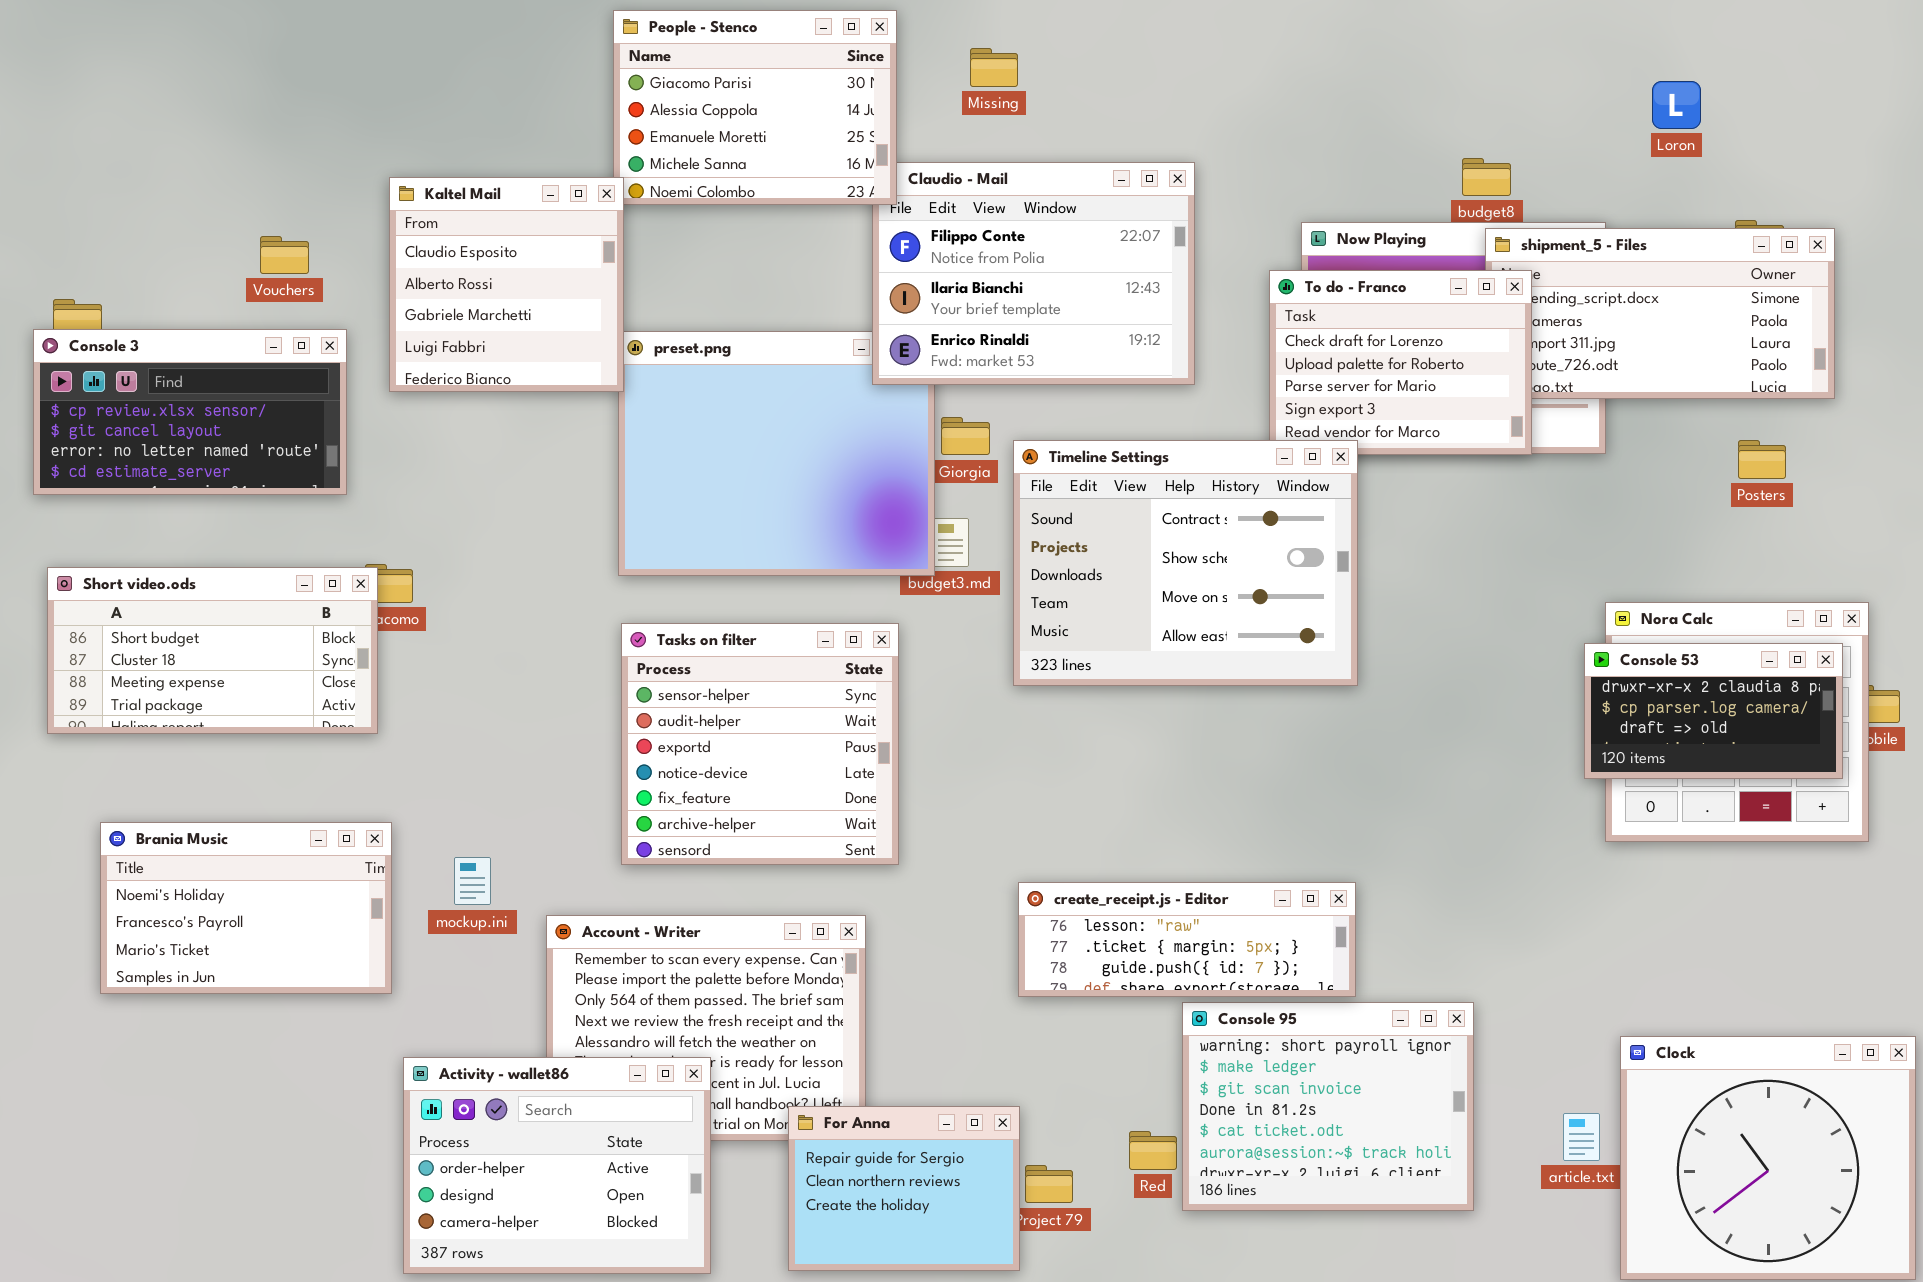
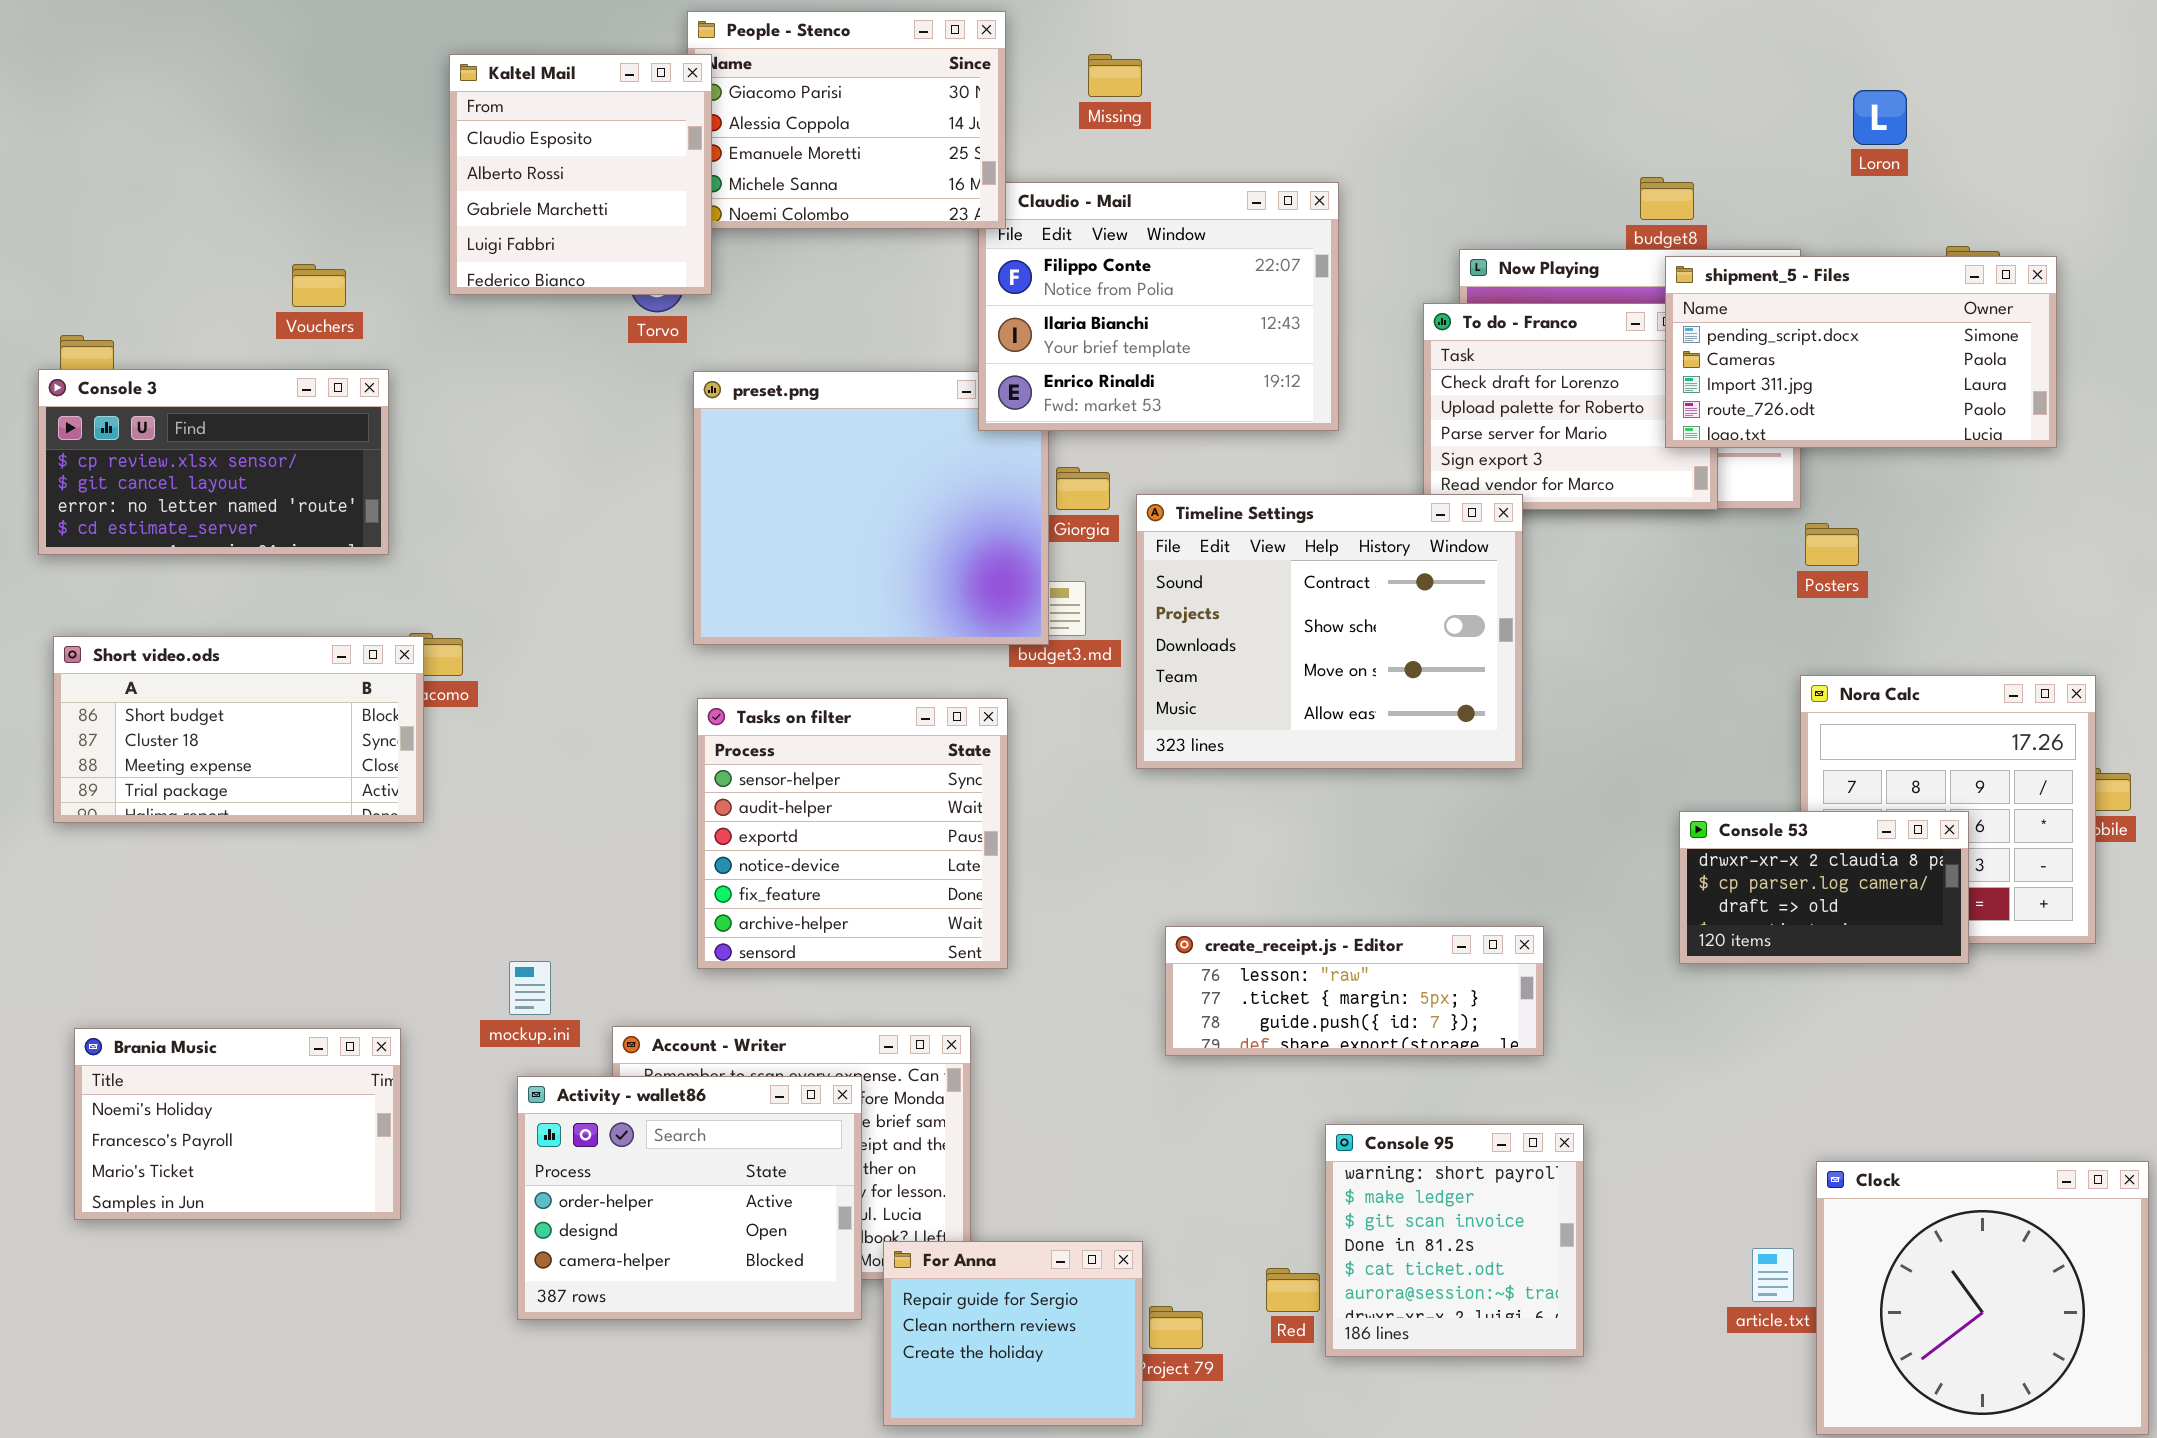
Kaltel Mail: [389,177,624,392] -> [449,54,712,295], moved
shipment_5 - Files: [1485,228,1835,399] -> [1665,256,2057,448], raised
Posters: [1738,440,1786,479] -> [1805,523,1859,566], moved
Console 53: [1584,643,1843,779] -> [1679,811,1969,964], moved
Brania Music: [100,822,392,994] -> [74,1028,401,1220], moved
create_receipt.js - Editor: [1018,882,1356,997] -> [1165,926,1544,1056], moved
Console 95: [1182,1002,1474,1211] -> [1325,1124,1584,1357], resized
Activity - wallet86: [403,1057,711,1274] -> [517,1076,862,1320], moved

